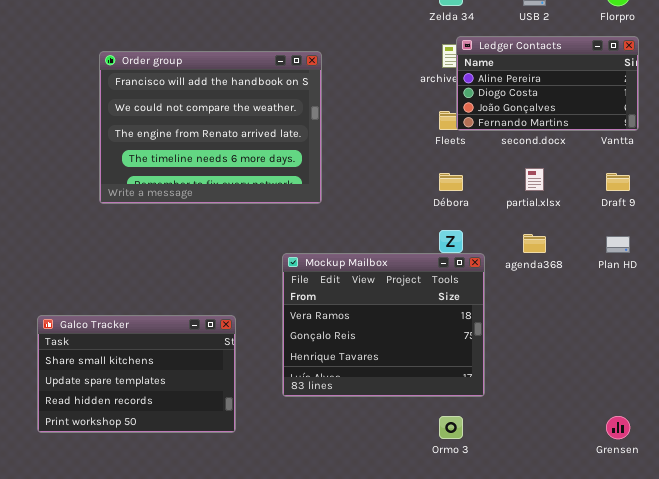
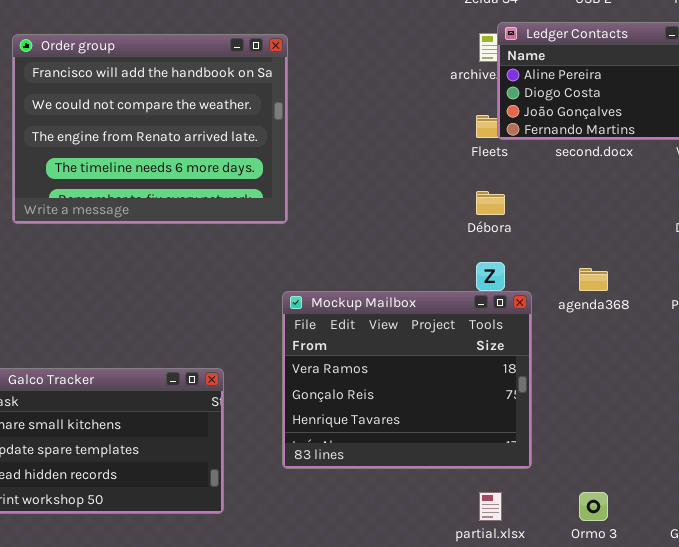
Order group: [99,51,322,204] -> [12,34,288,224], moved
partial.xlsx: [525,168,544,191] -> [479,492,502,521], moved
Ormo 3: [439,416,463,439] -> [579,492,608,521], moved

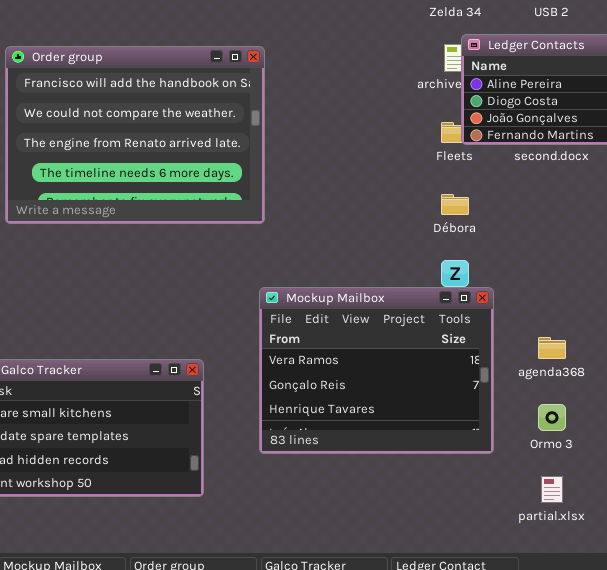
agenda368: [579,268,608,291] -> [538,337,566,359], moved
partial.xlsx: [479,492,502,521] -> [541,476,563,503], moved
Ormo 3: [579,492,608,521] -> [538,404,566,431], moved

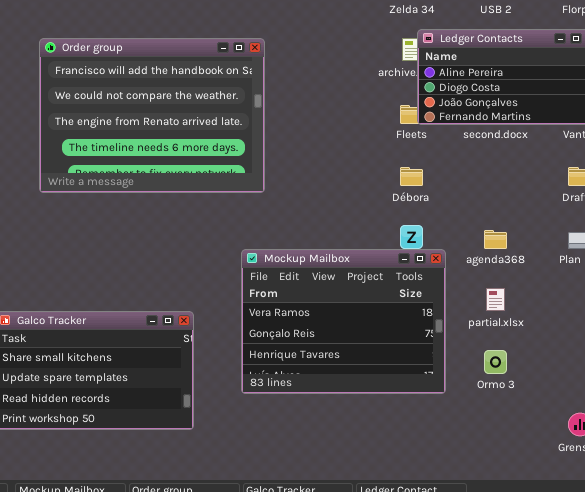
Order group: [5,46,265,224] -> [39,38,265,193], moved
agenda368: [538,337,566,359] -> [484,230,507,249], moved
partial.xlsx: [541,476,563,503] -> [486,288,505,311], moved

